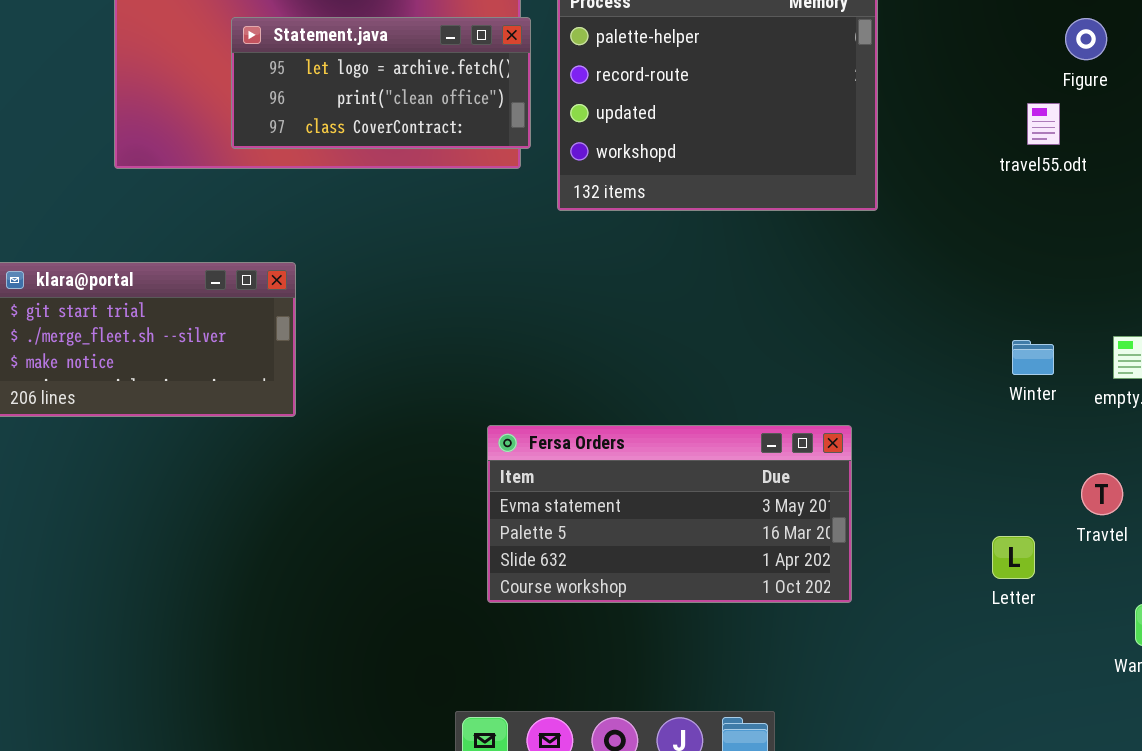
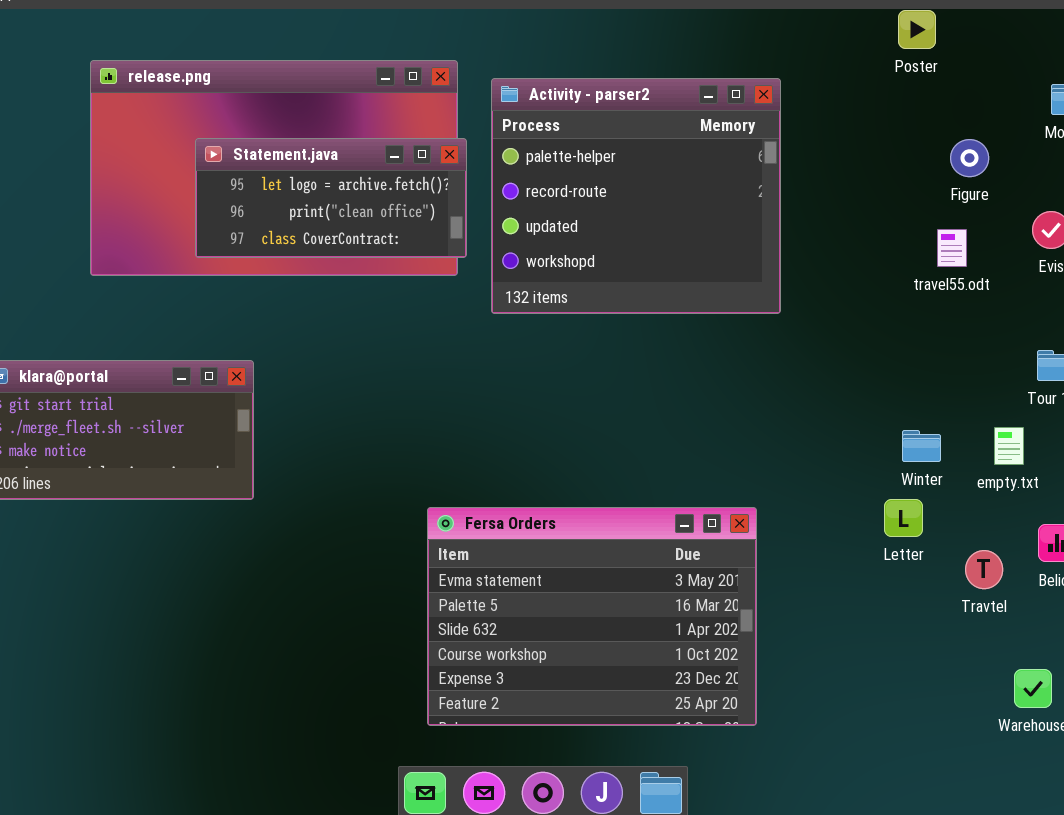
travel55.odt: [1027,103,1060,145] -> [937,229,967,267], moved
Fersa Orders: [487,425,852,603] -> [427,507,757,726], resized
Letter: [992,536,1035,579] -> [884,499,923,537], moved

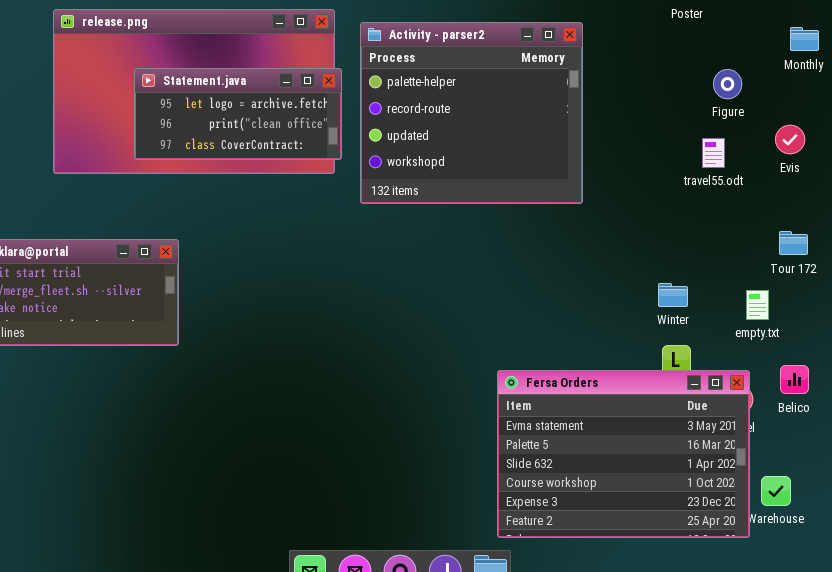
Winter: [902,430,941,462] -> [658,283,688,307], moved
Fersa Orders: [427,507,757,726] -> [497,370,750,538], moved

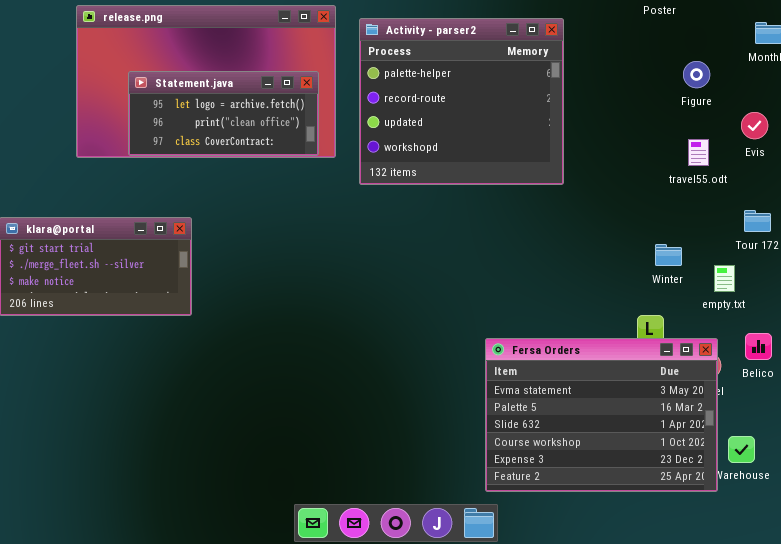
Statement.java: [134,68,342,160] -> [128,71,319,156], moved
travel55.odt: [702,138,725,168] -> [688,139,709,166], moved
Winter: [658,283,688,307] -> [655,244,682,266], moved

